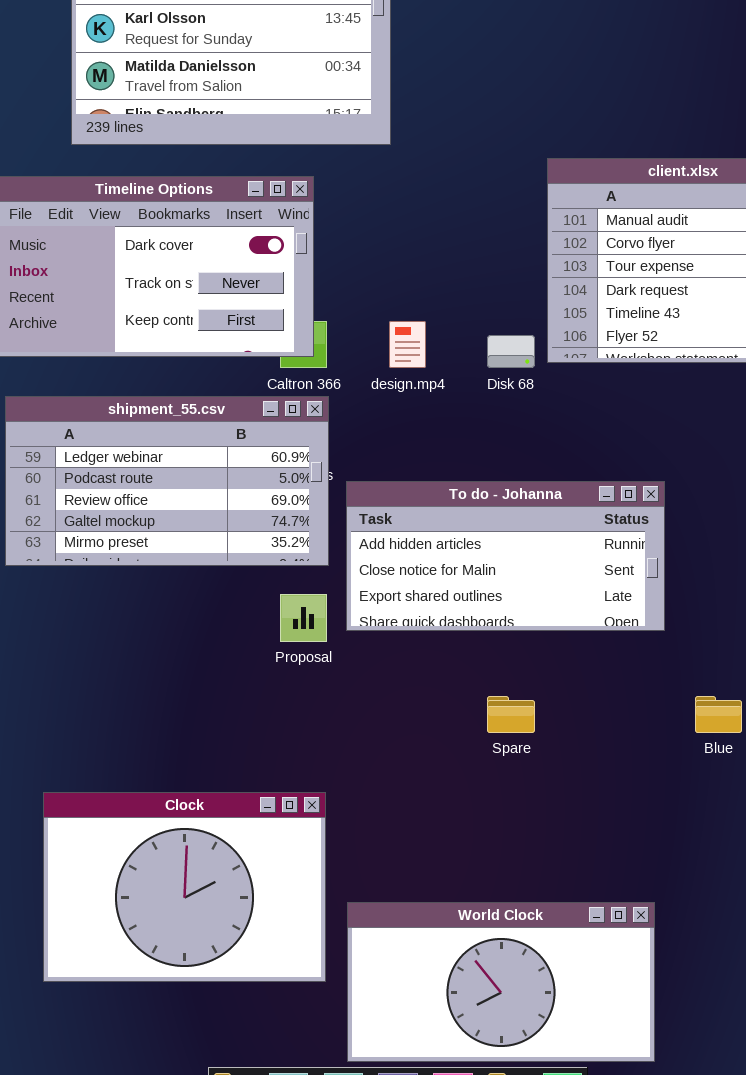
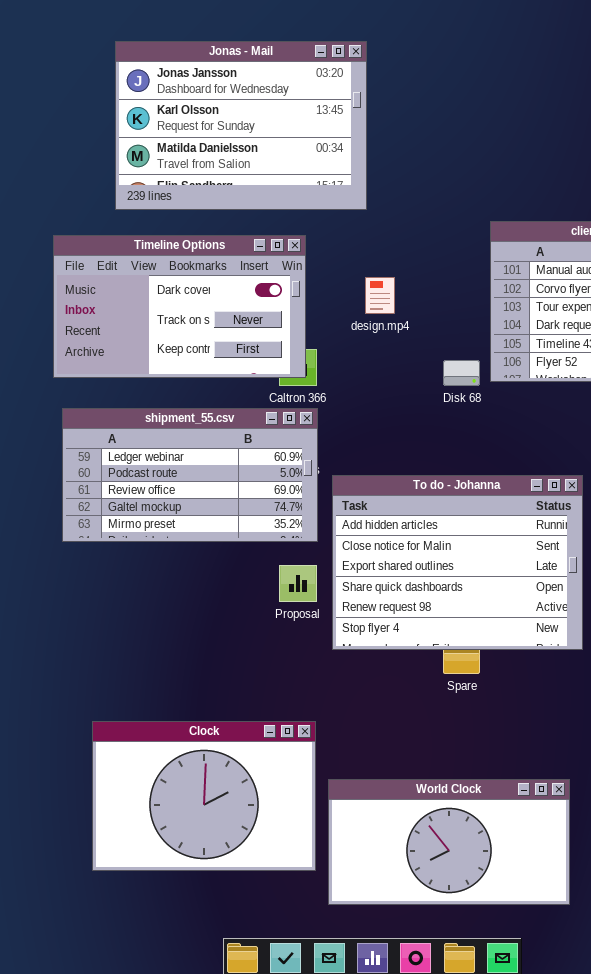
design.mp4: [389,321,426,368] -> [365,277,395,314], moved
To do - Johanna: [346,481,665,631] -> [332,475,583,650], resized
World Clock: [347,902,655,1062] -> [328,779,570,905], moved

